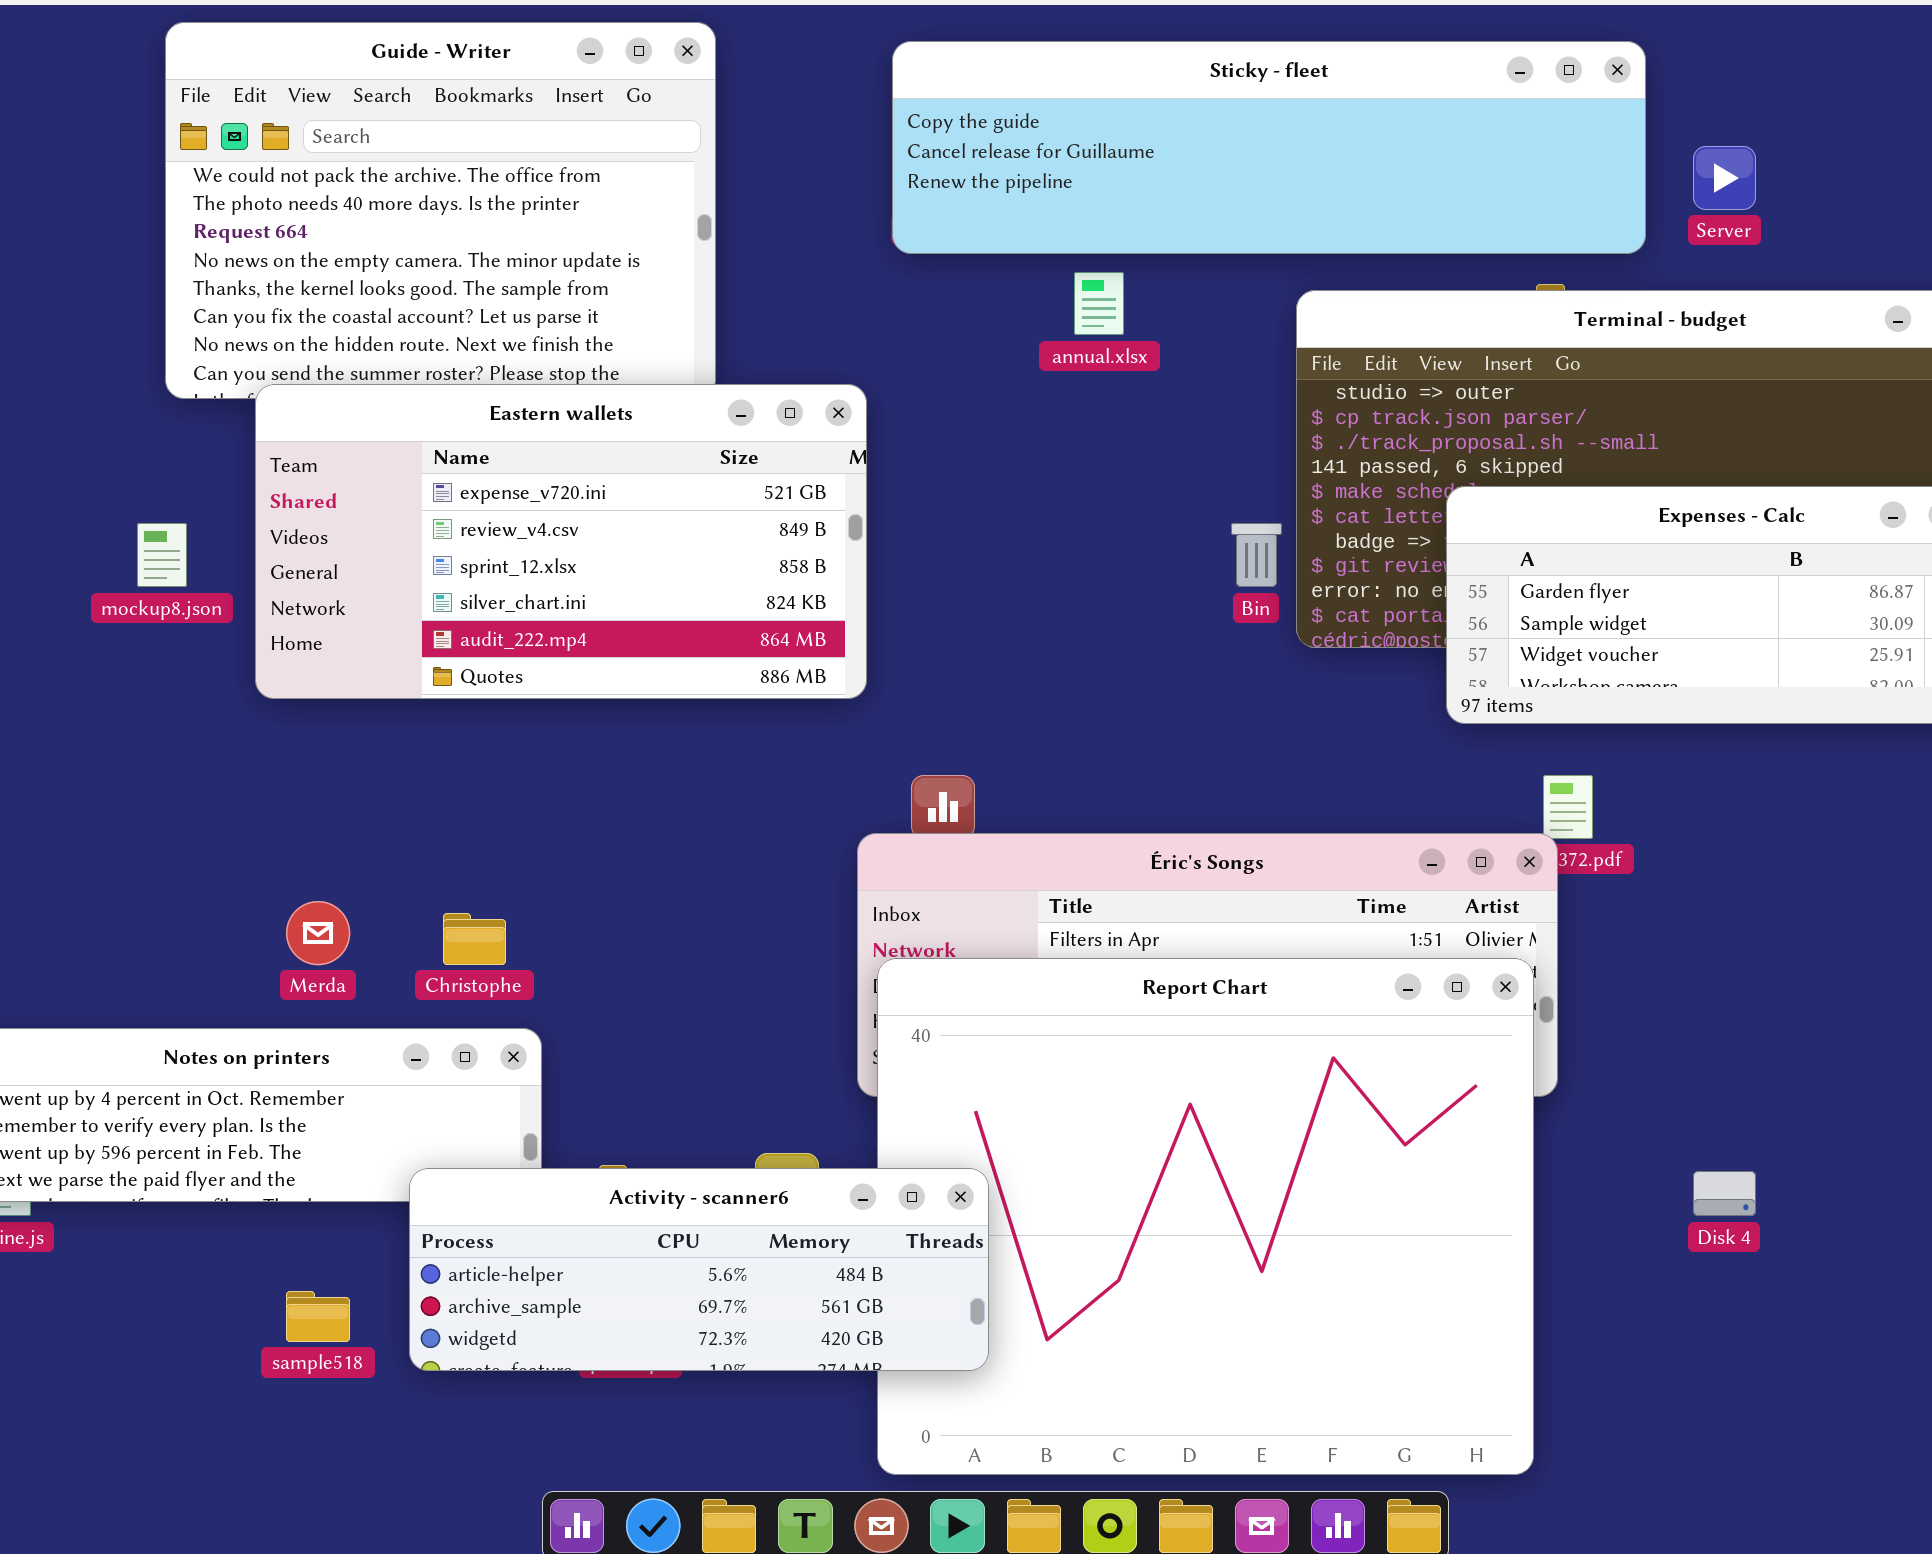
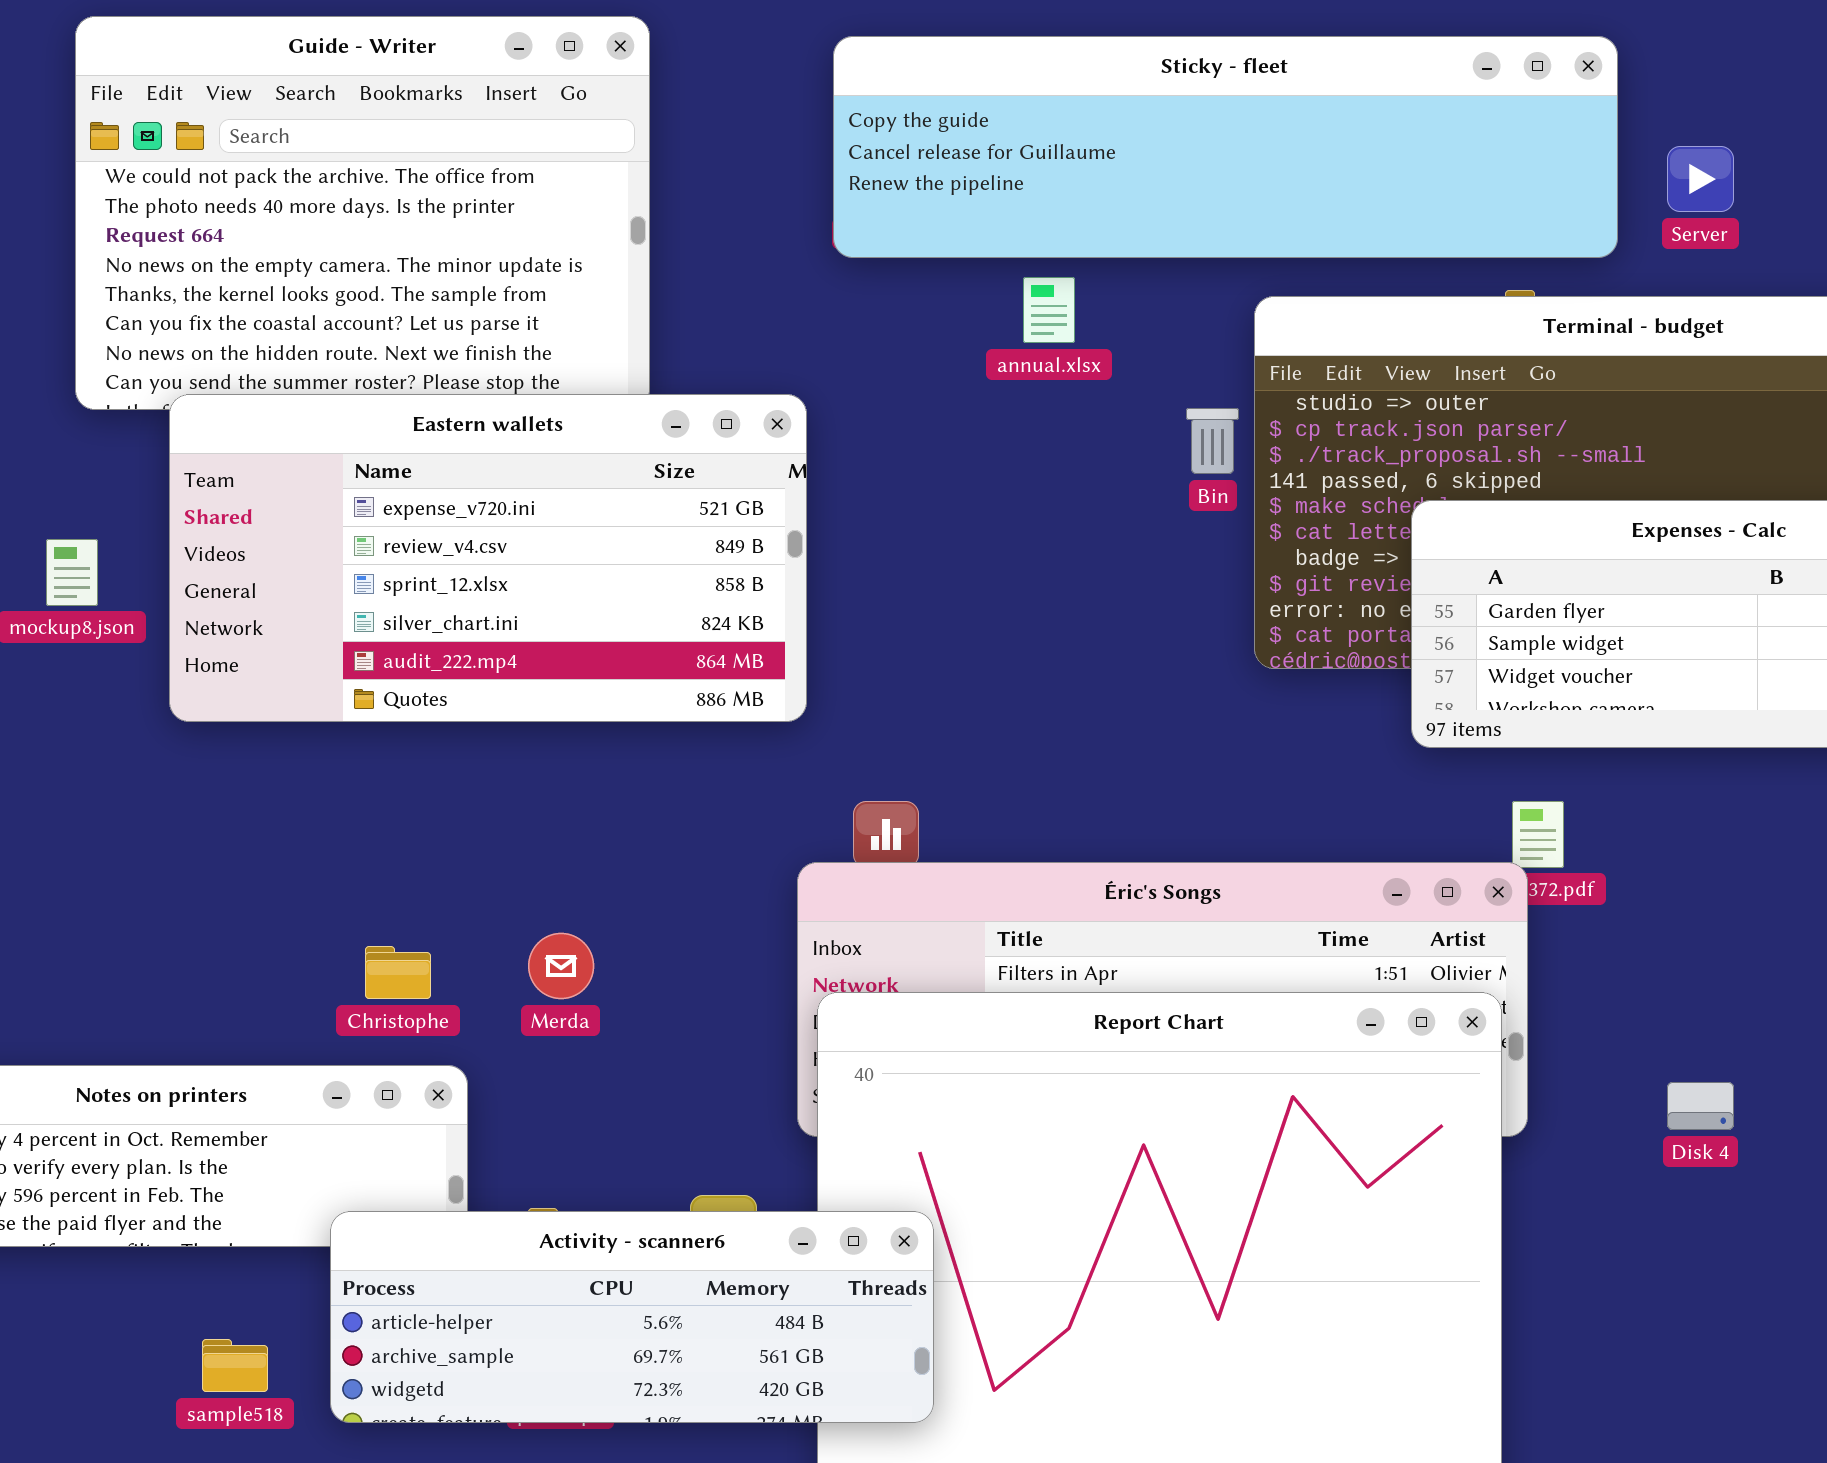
Bin: [1231,523,1282,587] -> [1186,408,1239,474], moved
Merda: [286,901,350,965] -> [528,933,594,999], moved
Disk 4: [1693,1171,1756,1216] -> [1667,1082,1734,1130], moved

